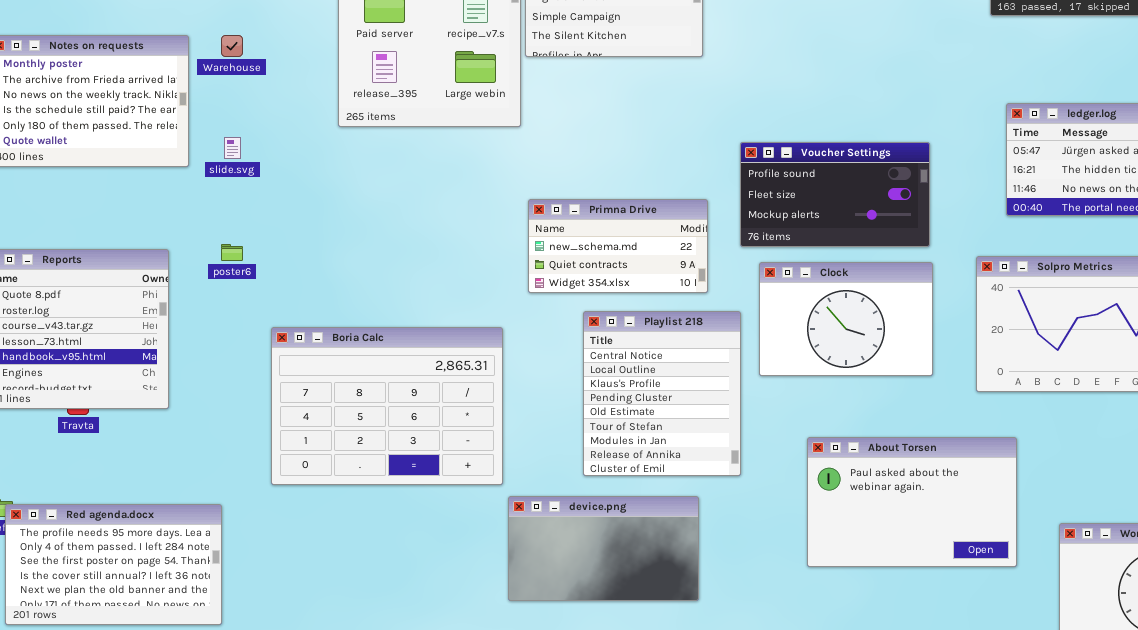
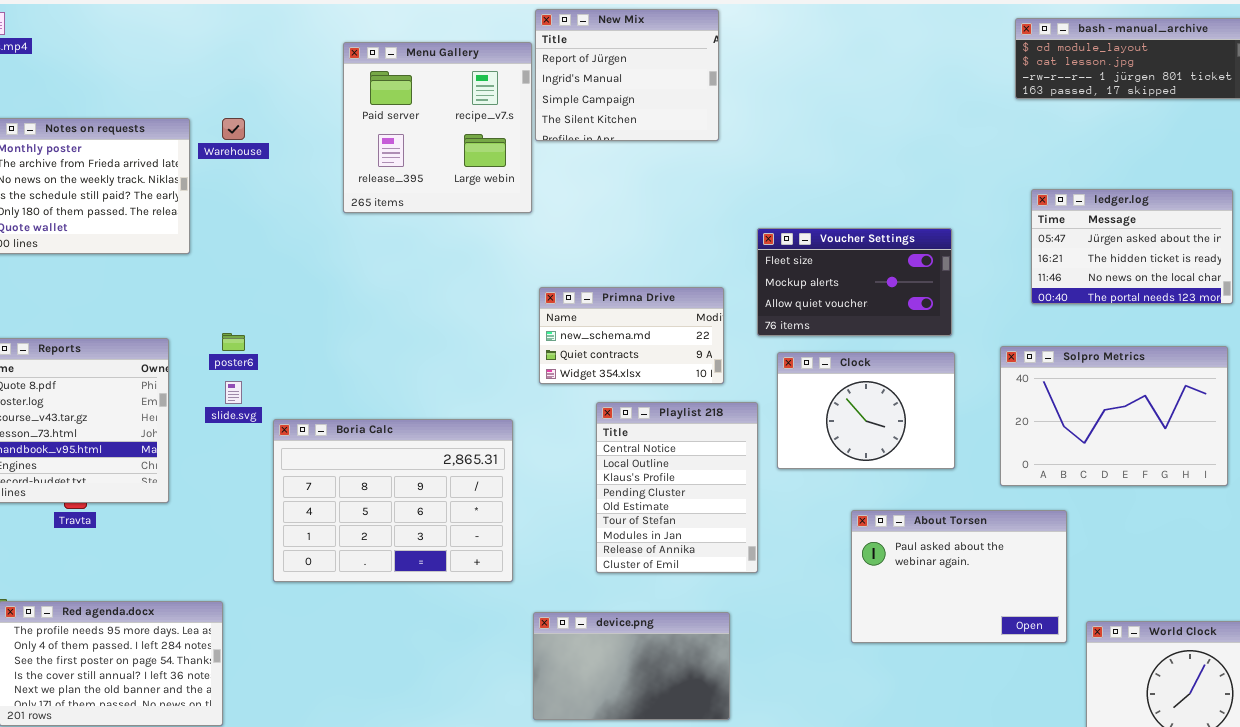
slide.svg: [224,137,241,159] -> [225,381,242,404], moved
Voucher Settings: [740,142,930,247] -> [757,228,952,336], scrolled down 1 row
About Torsen: [807,437,1017,567] -> [851,510,1067,643], moved
device.png: [508,496,699,601] -> [533,612,730,720], moved

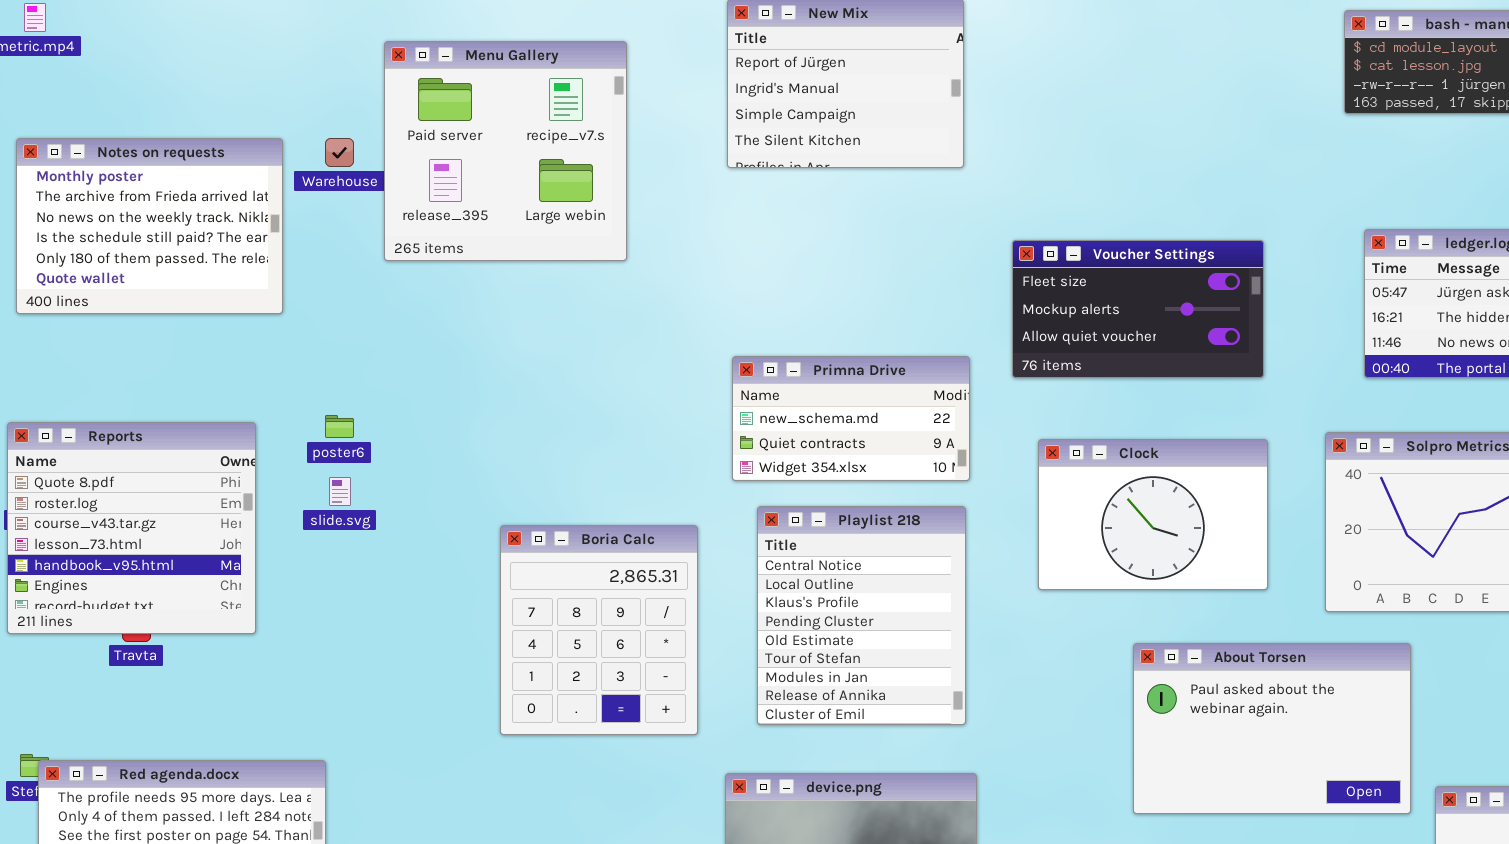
Menu Gallery: [343,42,532,213] -> [384,41,627,261], moved
Voucher Settings: [757,228,952,336] -> [1012,240,1264,378], moved
Playlist 218: [596,402,758,573] -> [757,506,966,725], moved
Boria Calc: [273,419,513,582] -> [500,525,698,735], resized

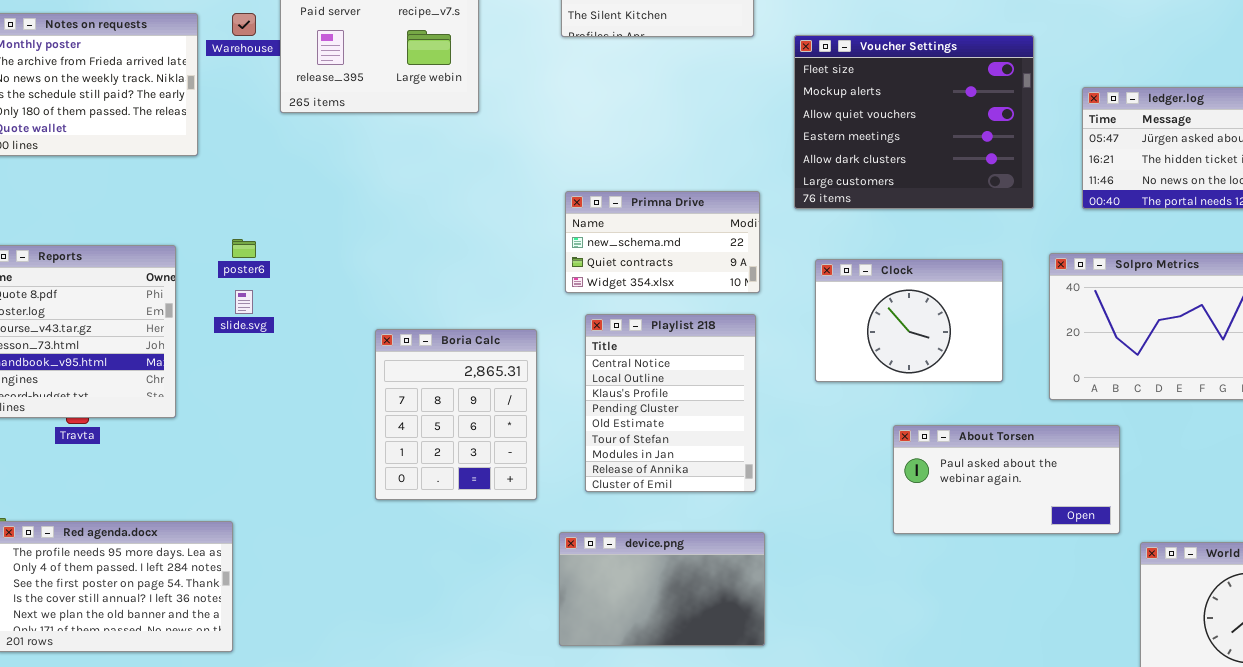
Voucher Settings: [1012,240,1264,378] -> [794,35,1034,209], resized
About Torsen: [1133,643,1411,814] -> [893,425,1120,534], resized

